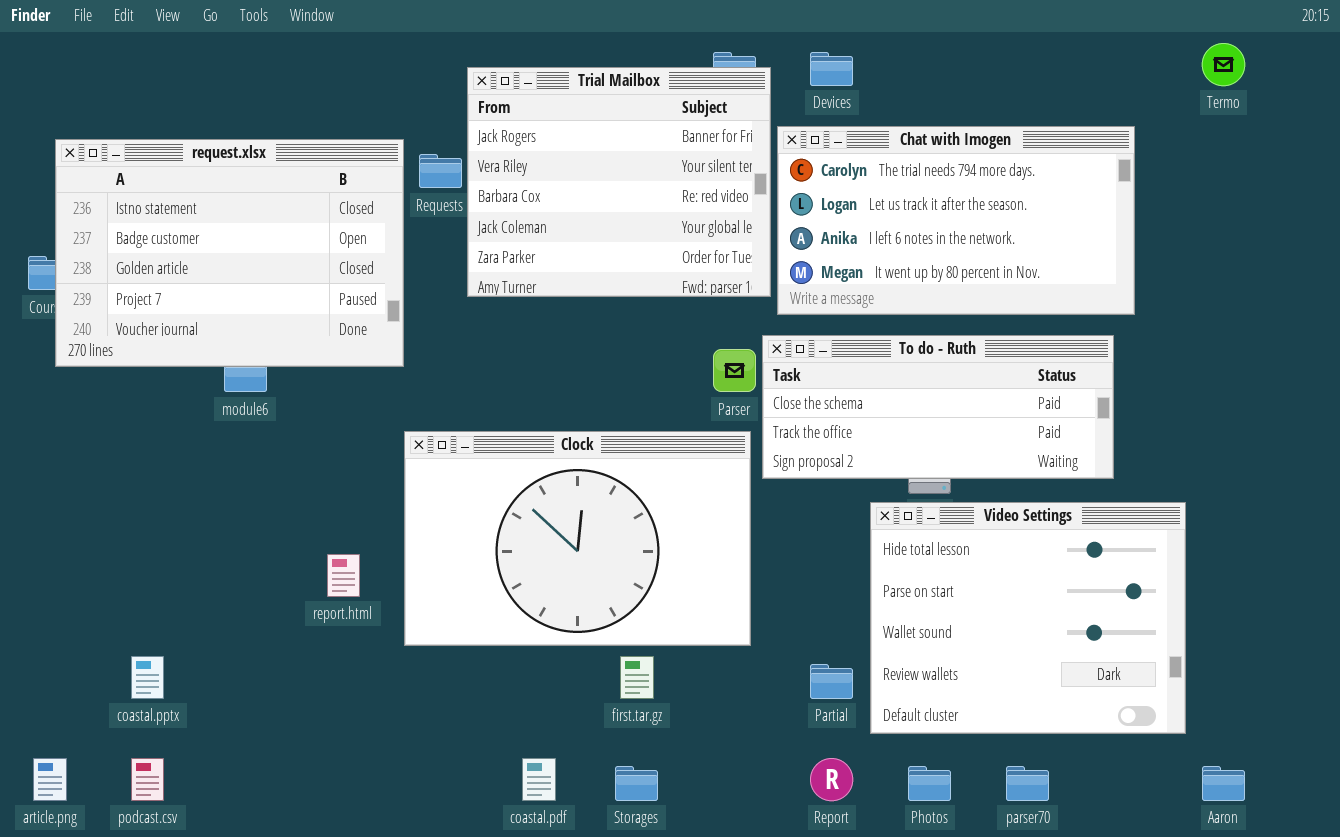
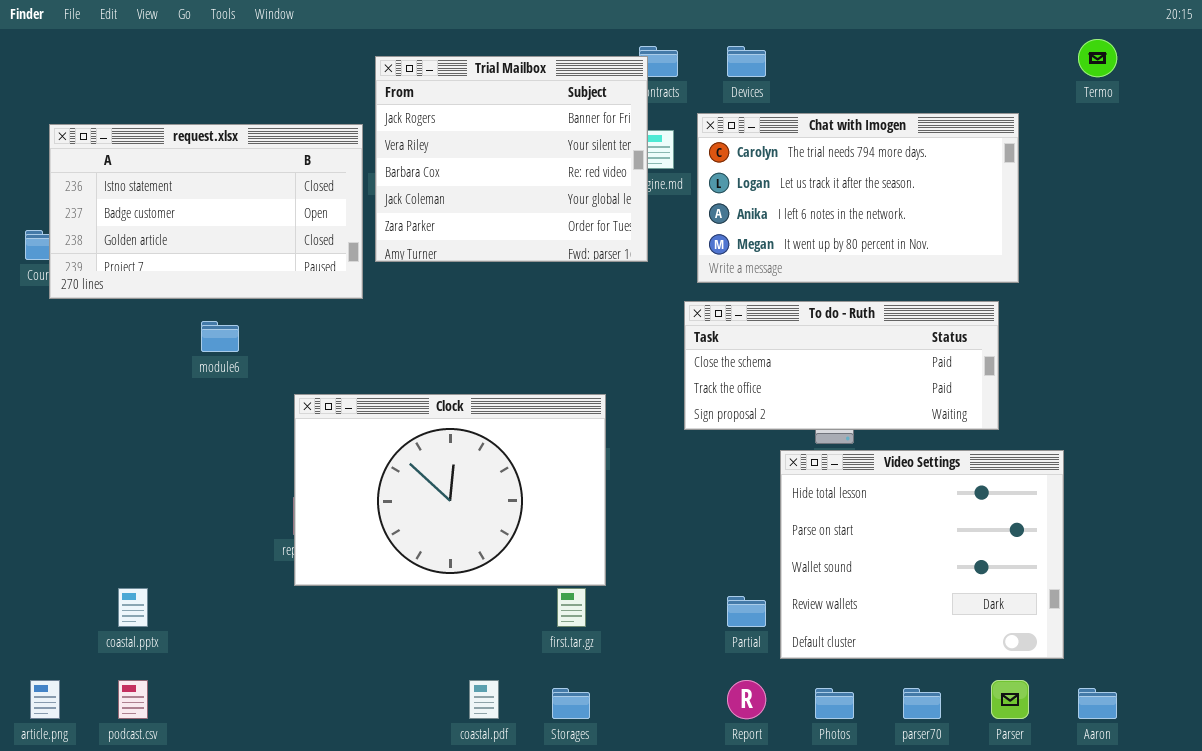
Trial Mailbox: [467,67,771,297] -> [375,56,648,262], moved
request.xlsx: [55,139,404,367] -> [49,124,363,299], resized
Parser: [713,349,756,392] -> [991,680,1029,719], moved
Clock: [404,431,751,646] -> [294,394,606,586], moved

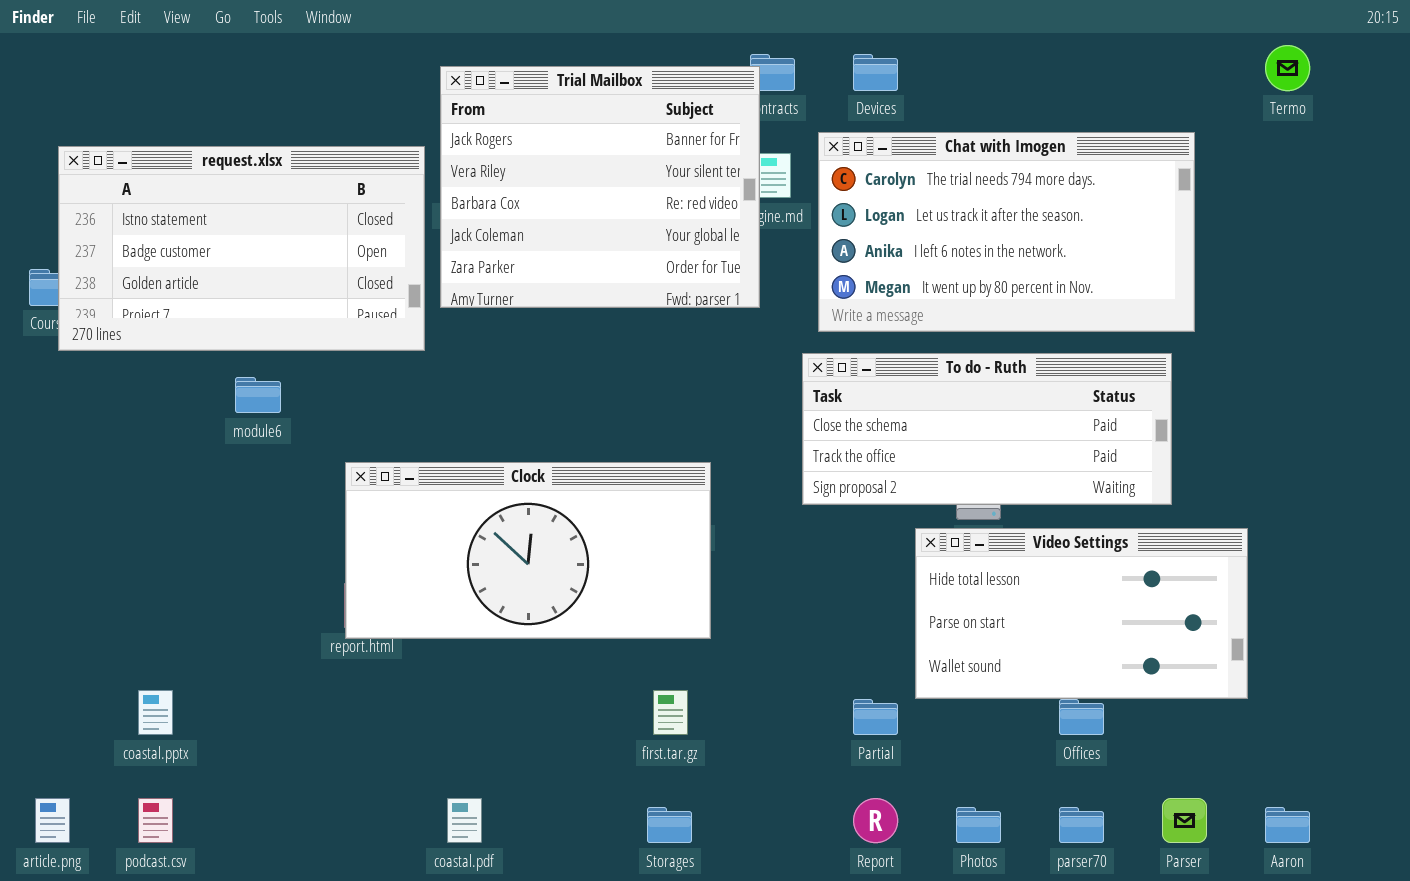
Clock: [294,394,606,586] -> [345,462,711,639], resized
Video Settings: [780,450,1064,659] -> [915,528,1248,699], resized
coastal.pdf: [469,680,499,719] -> [447,798,482,843], moved

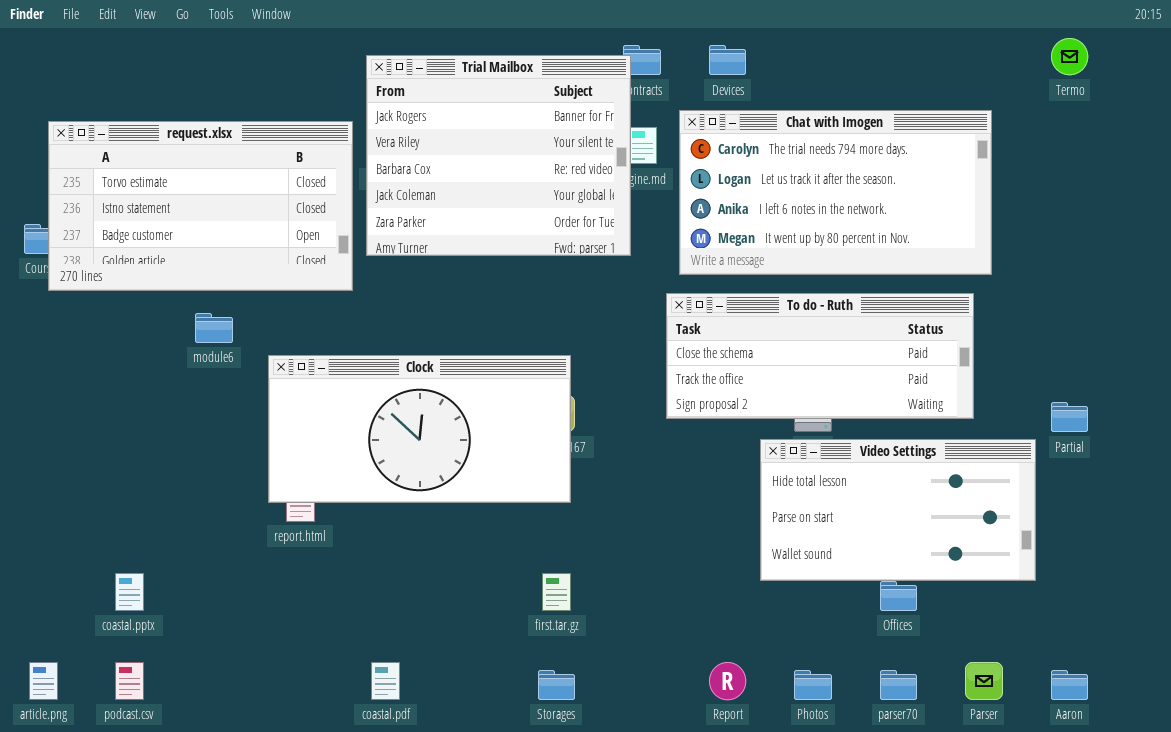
request.xlsx: [58,146,425,351] -> [48,121,353,291], scrolled up 1 row
Clock: [345,462,711,639] -> [268,355,571,503], moved
Partial: [853,699,898,735] -> [1051,402,1088,432], moved

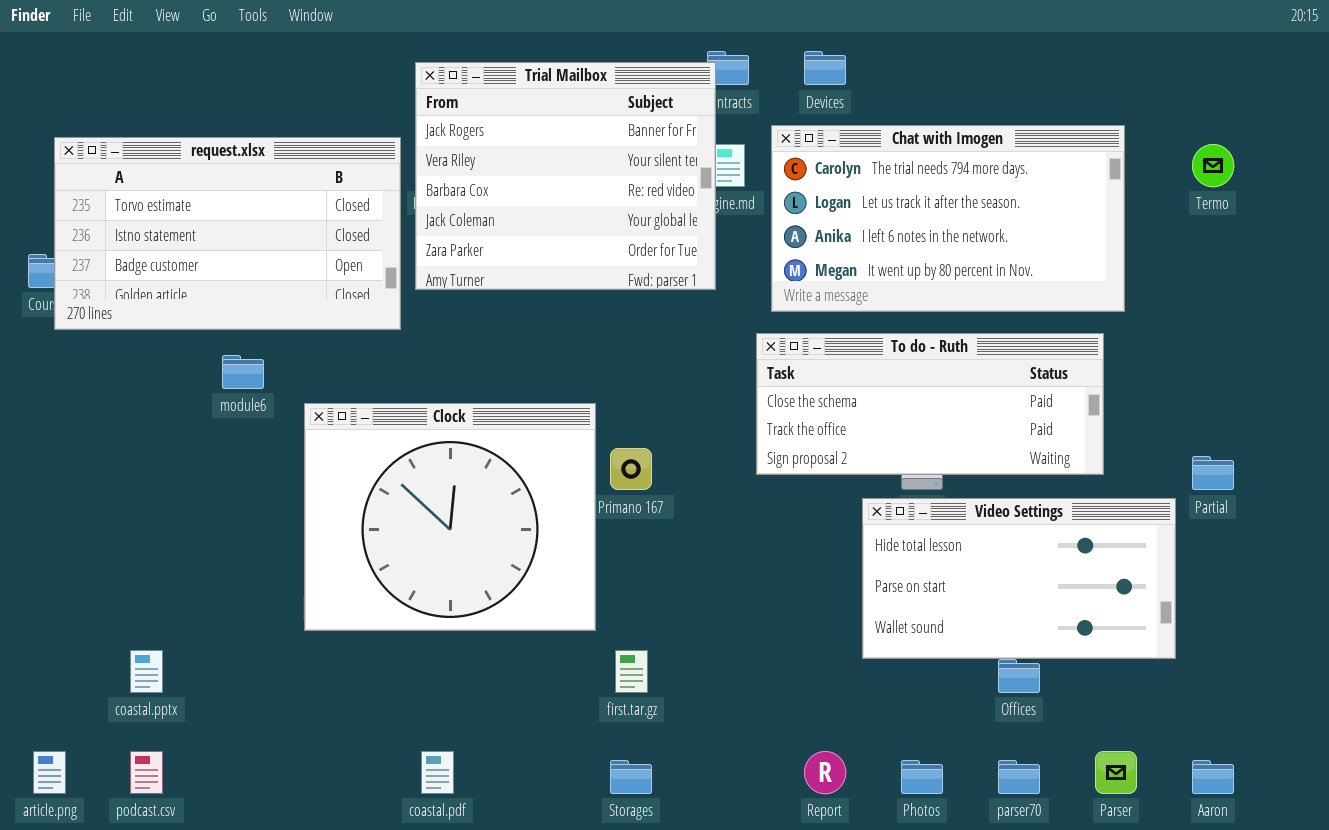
Termo: [1051,38,1088,75] -> [1192,144,1234,187], moved
Clock: [268,355,571,503] -> [304,403,596,631], resized

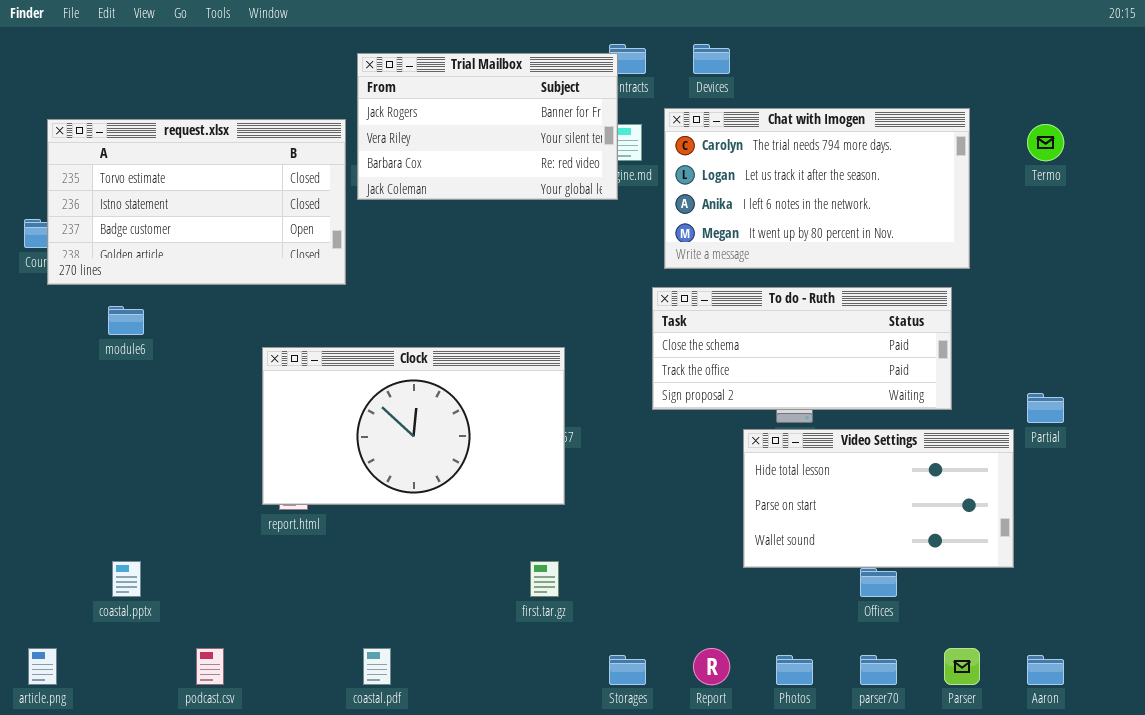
Trial Mailbox: [415,62,716,290] -> [357,53,618,200], resized
module6: [222,355,264,389] -> [108,306,144,335], moved
Clock: [304,403,596,631] -> [262,347,565,505], resized
podcast.csv: [130,751,163,794] -> [196,648,224,685], moved
Storages: [610,760,652,794] -> [609,655,646,685], moved

